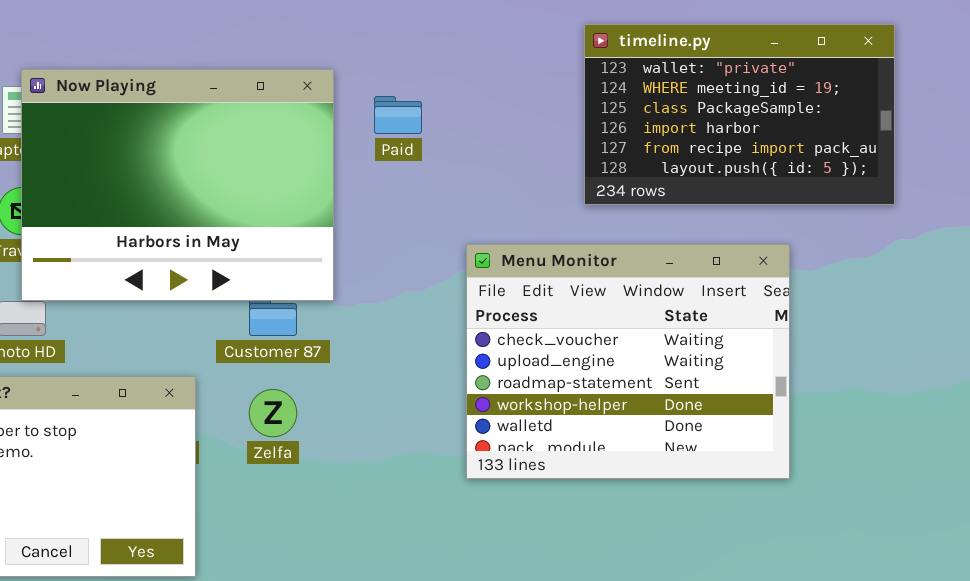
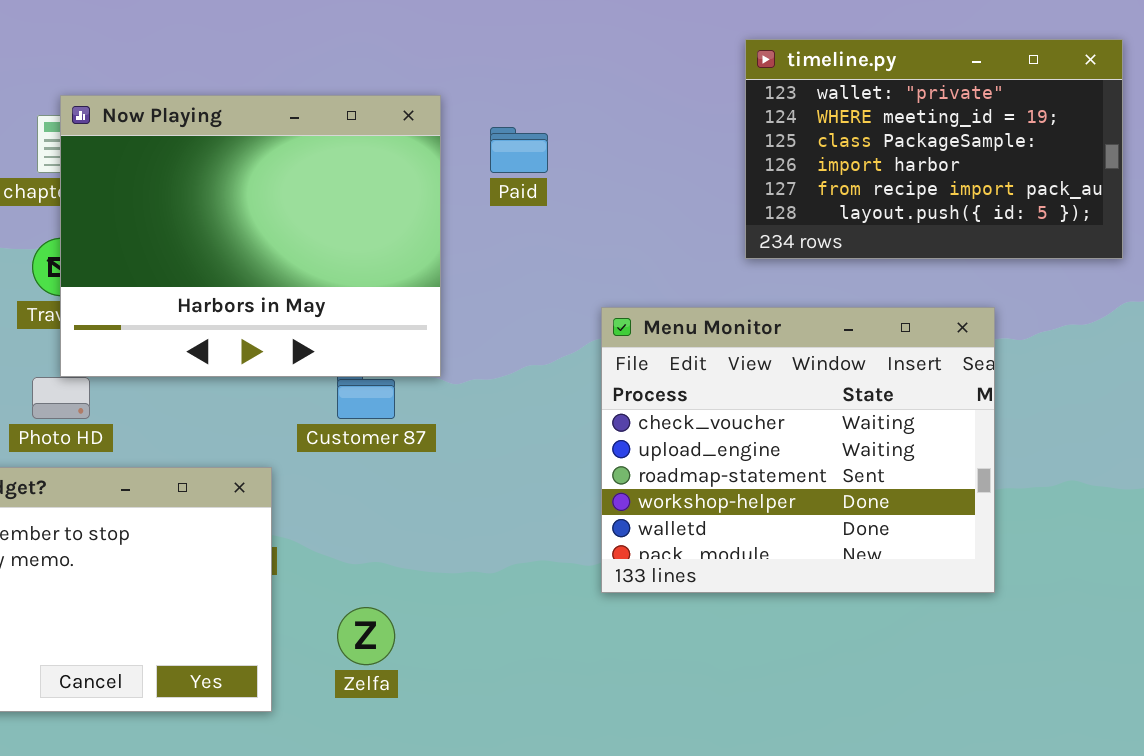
Zelfa: [249,389,297,437] -> [337,607,395,665], moved

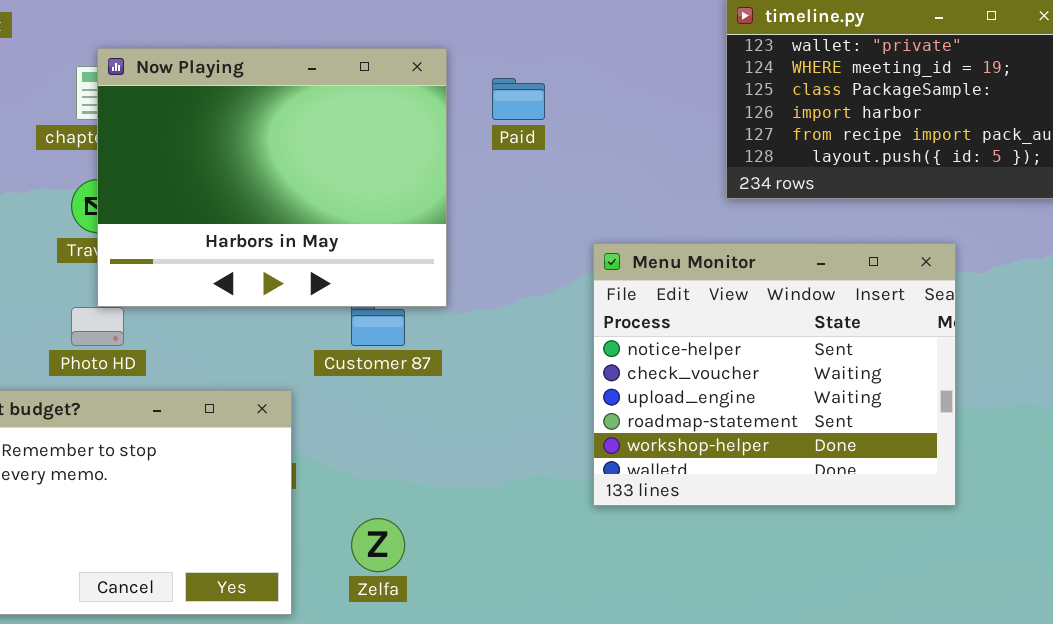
Menu Monitor: [601,307,995,593] -> [593,243,956,506], scrolled up 1 row

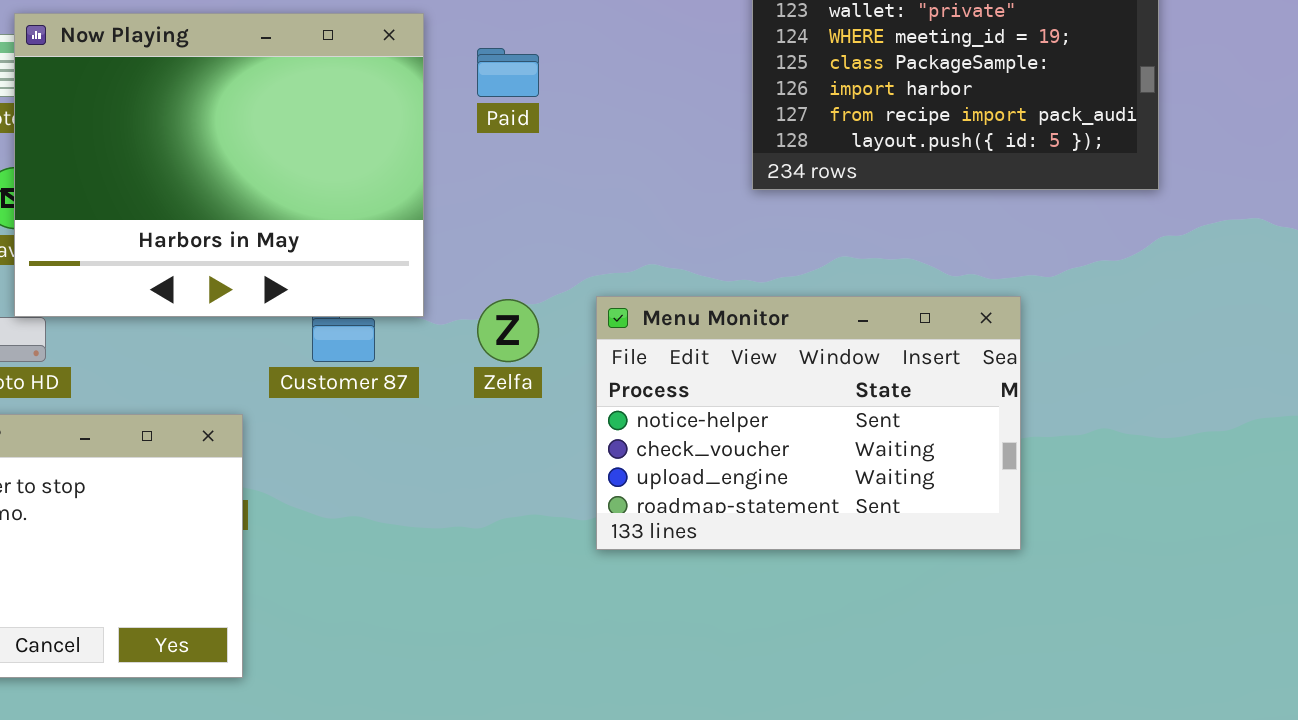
Menu Monitor: [593,243,956,506] -> [596,296,1021,550], resized
Zelfa: [351,518,405,572] -> [477,299,539,362], moved

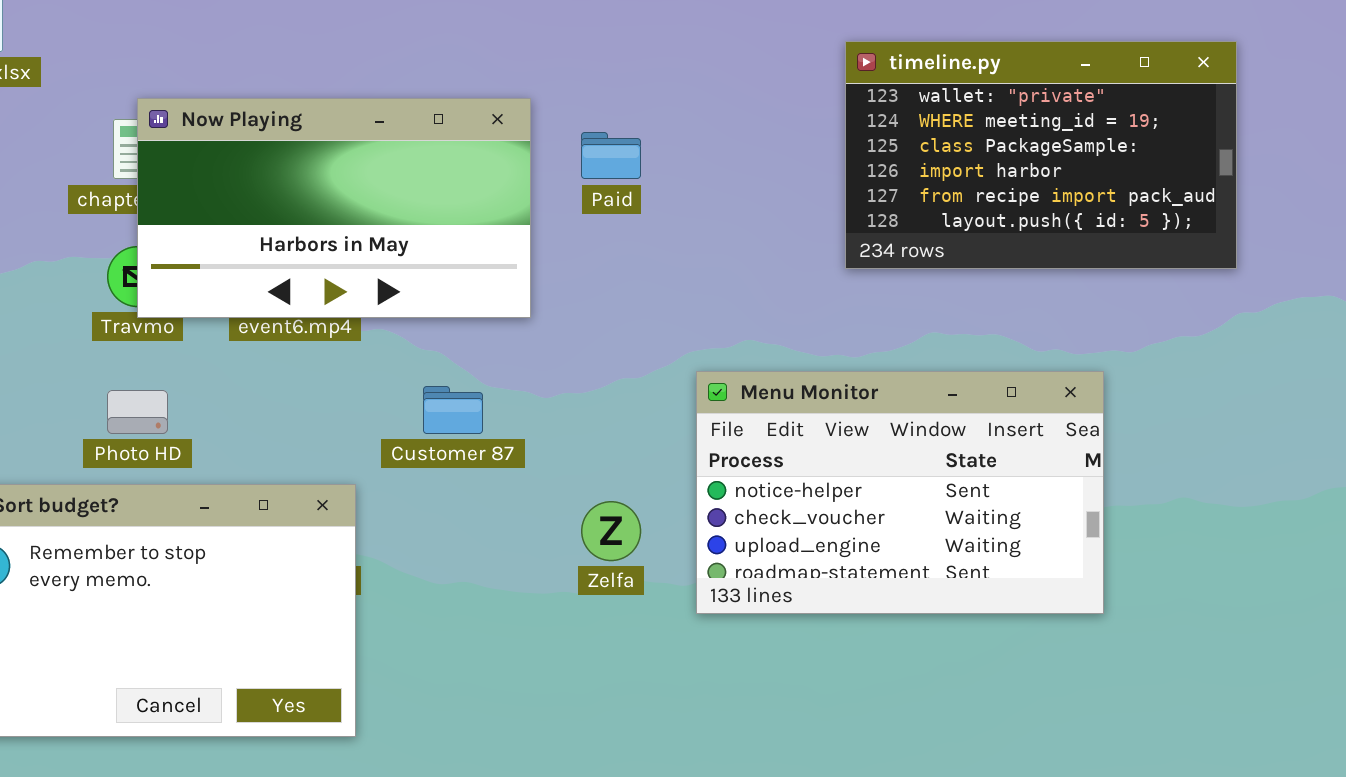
Now Playing: [14,13,424,317] -> [137,98,531,318], resized
Zelfa: [477,299,539,362] -> [581,501,641,561], moved

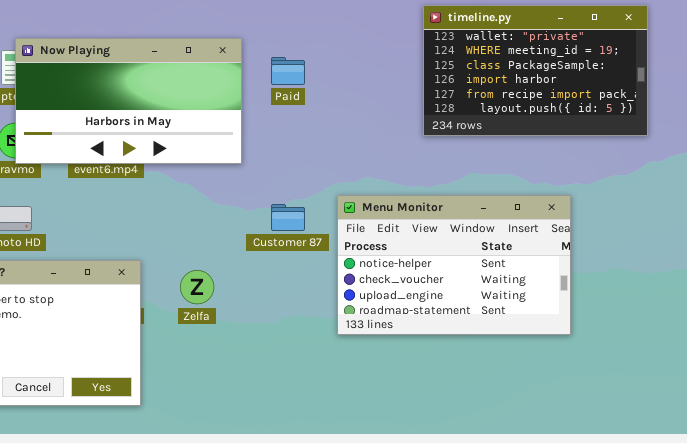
Customer 87: [423,386,483,434] -> [271,204,305,231], moved
Zelfa: [581,501,641,561] -> [180,270,214,304], moved

